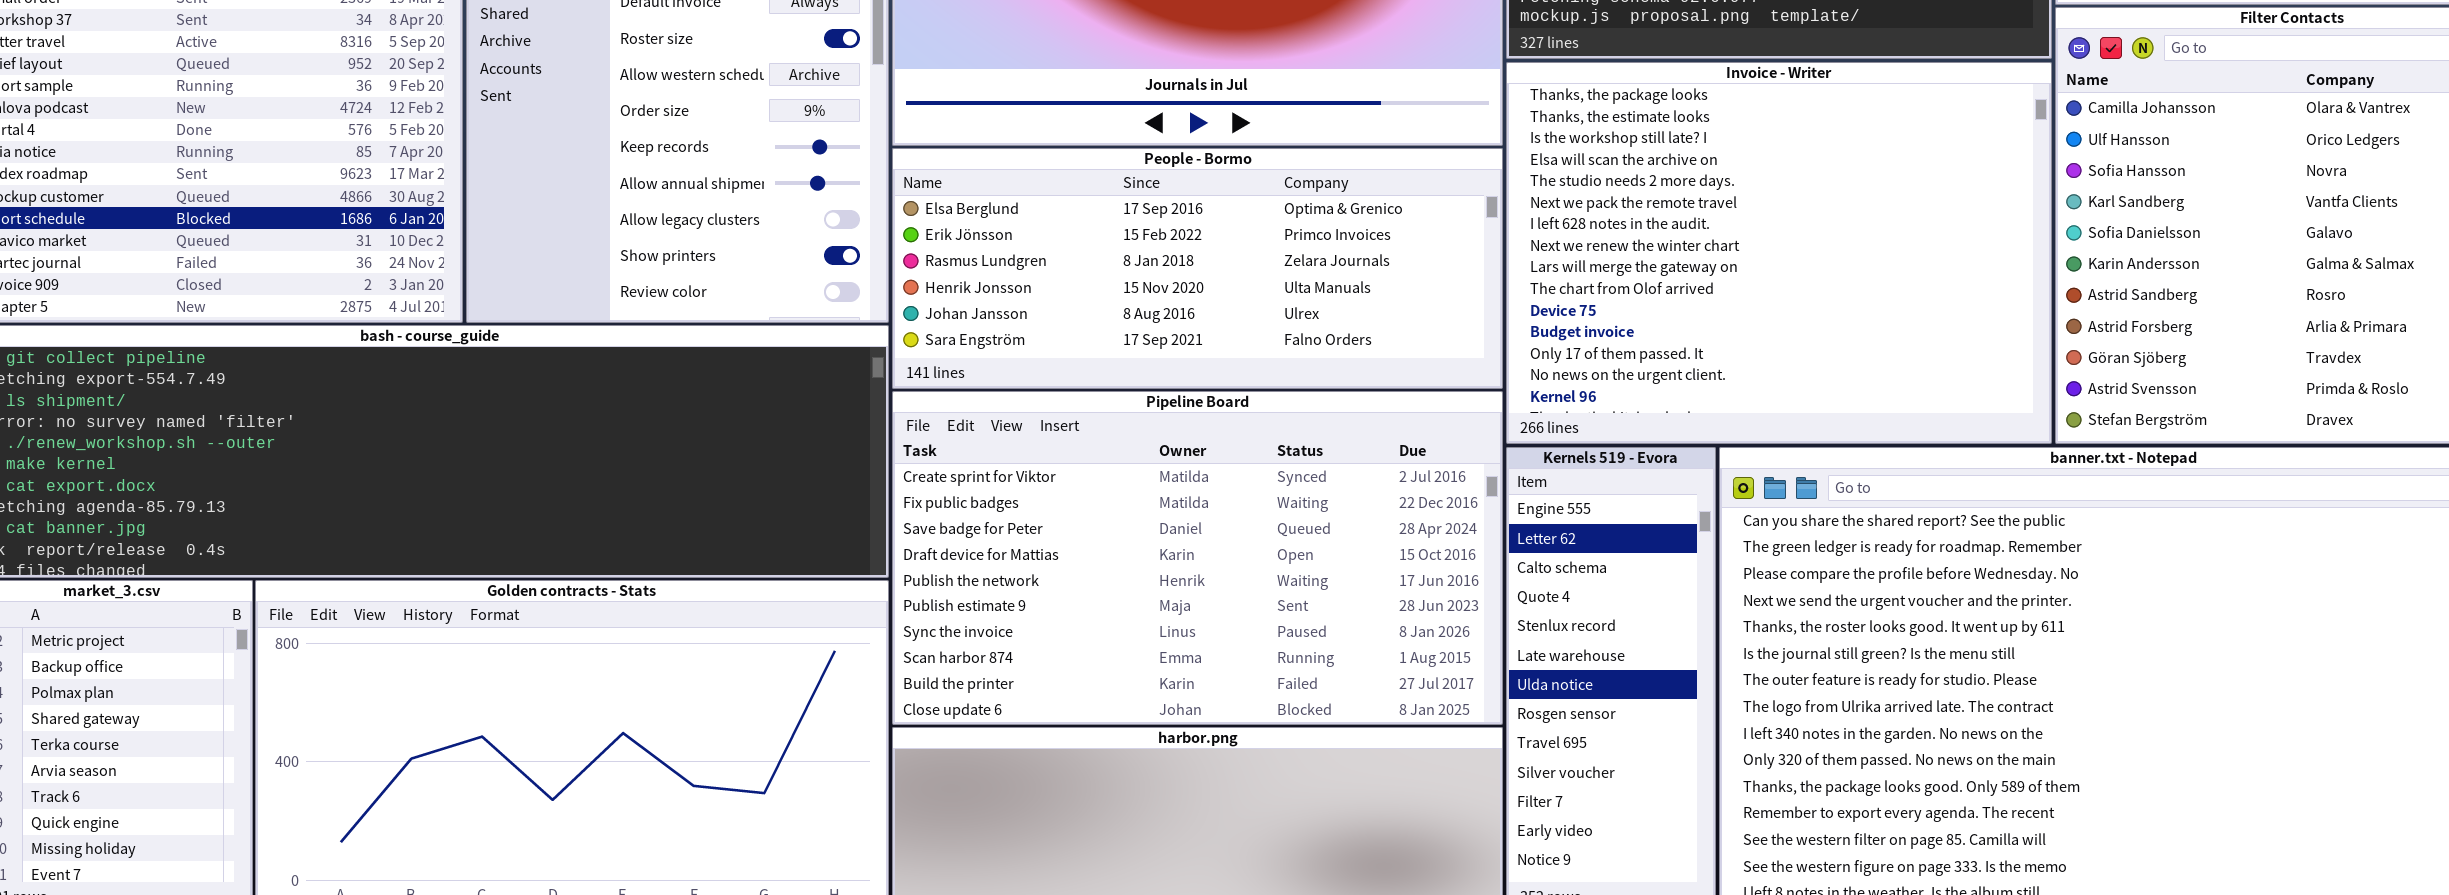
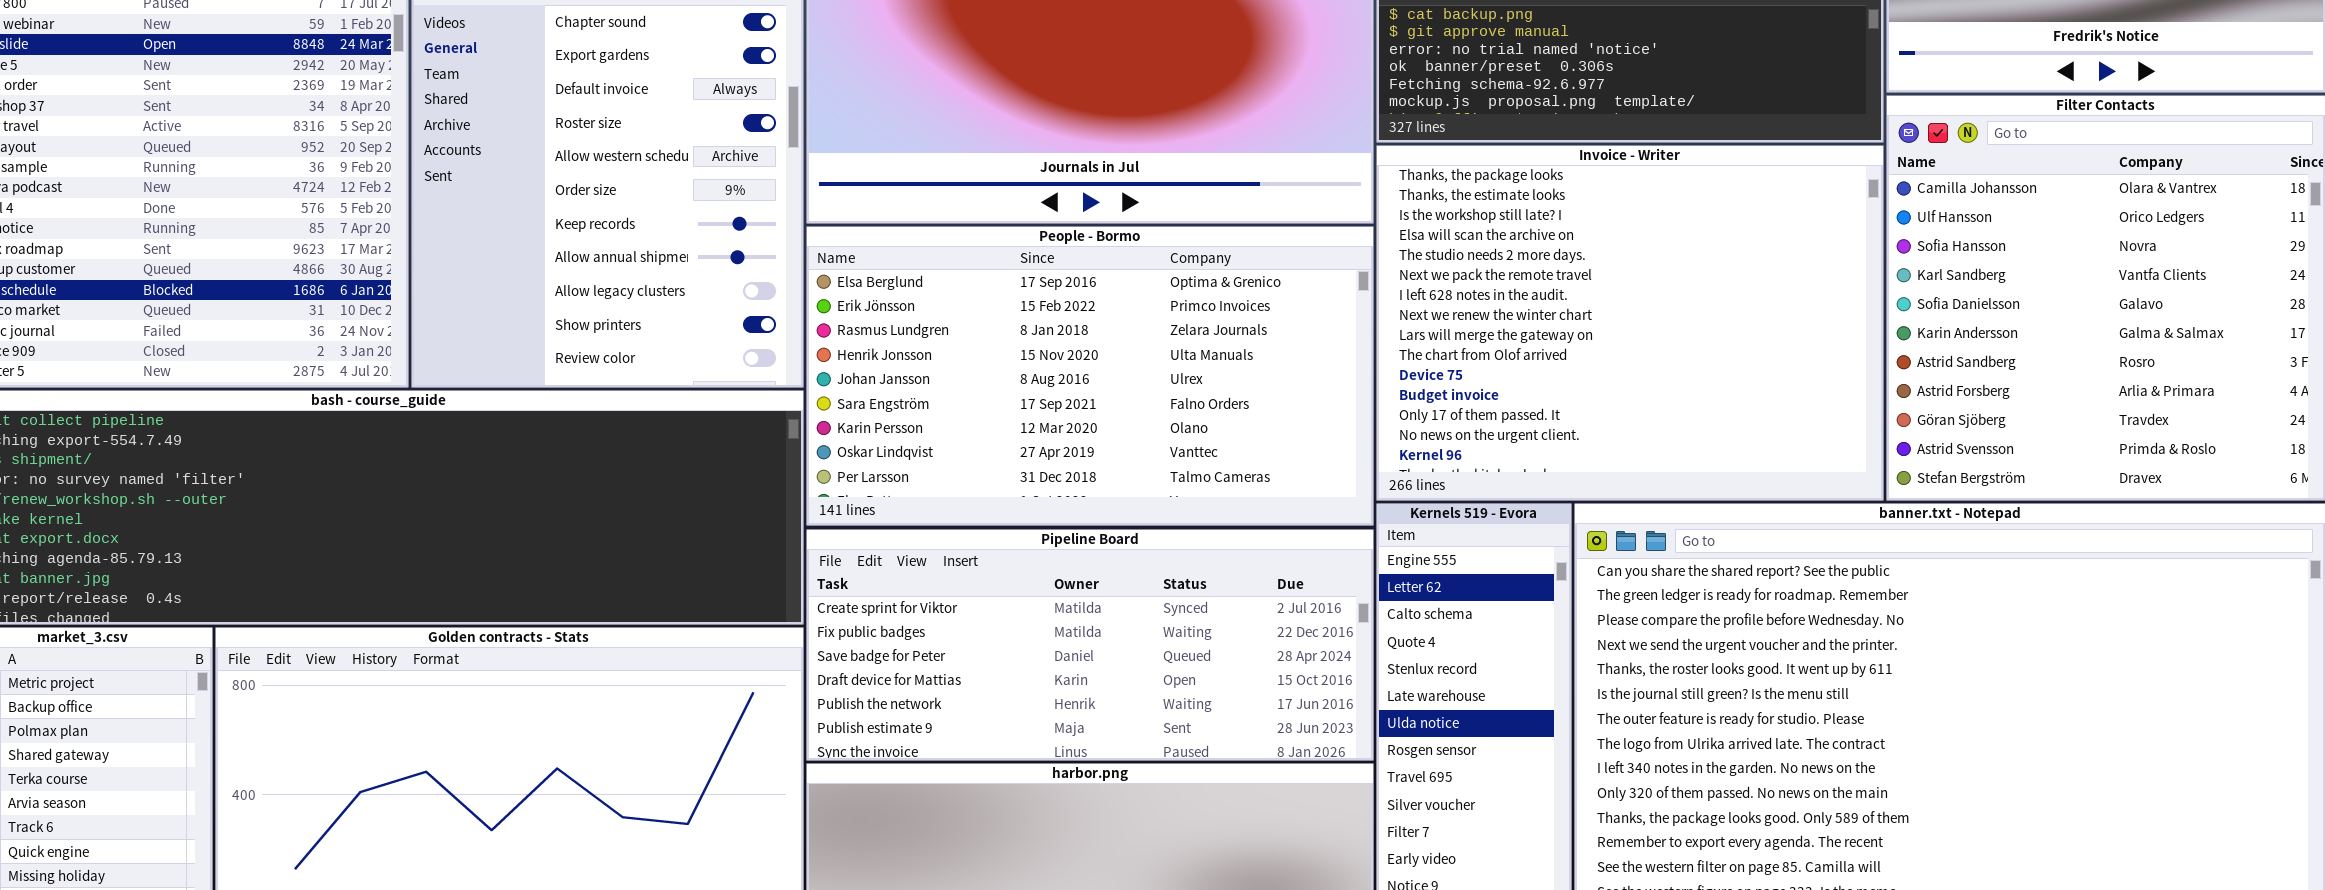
People - Bormo: [892,148,1503,389] -> [806,226,1374,526], resized
Pipeline Board: [892,391,1503,725] -> [806,529,1374,761], resized

